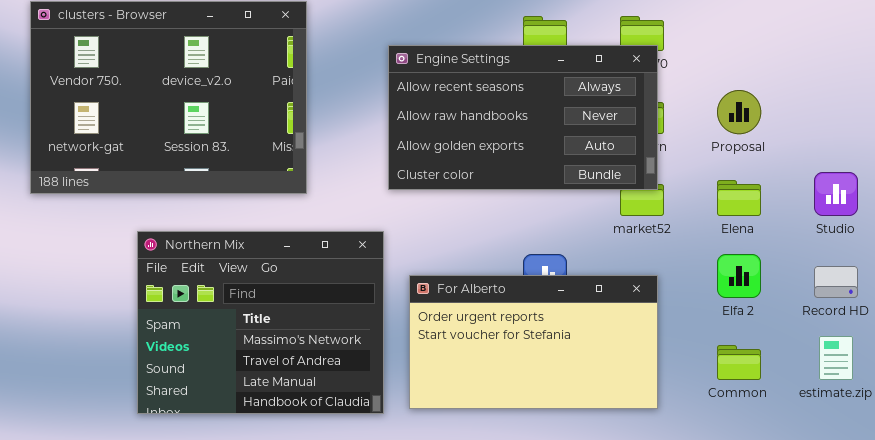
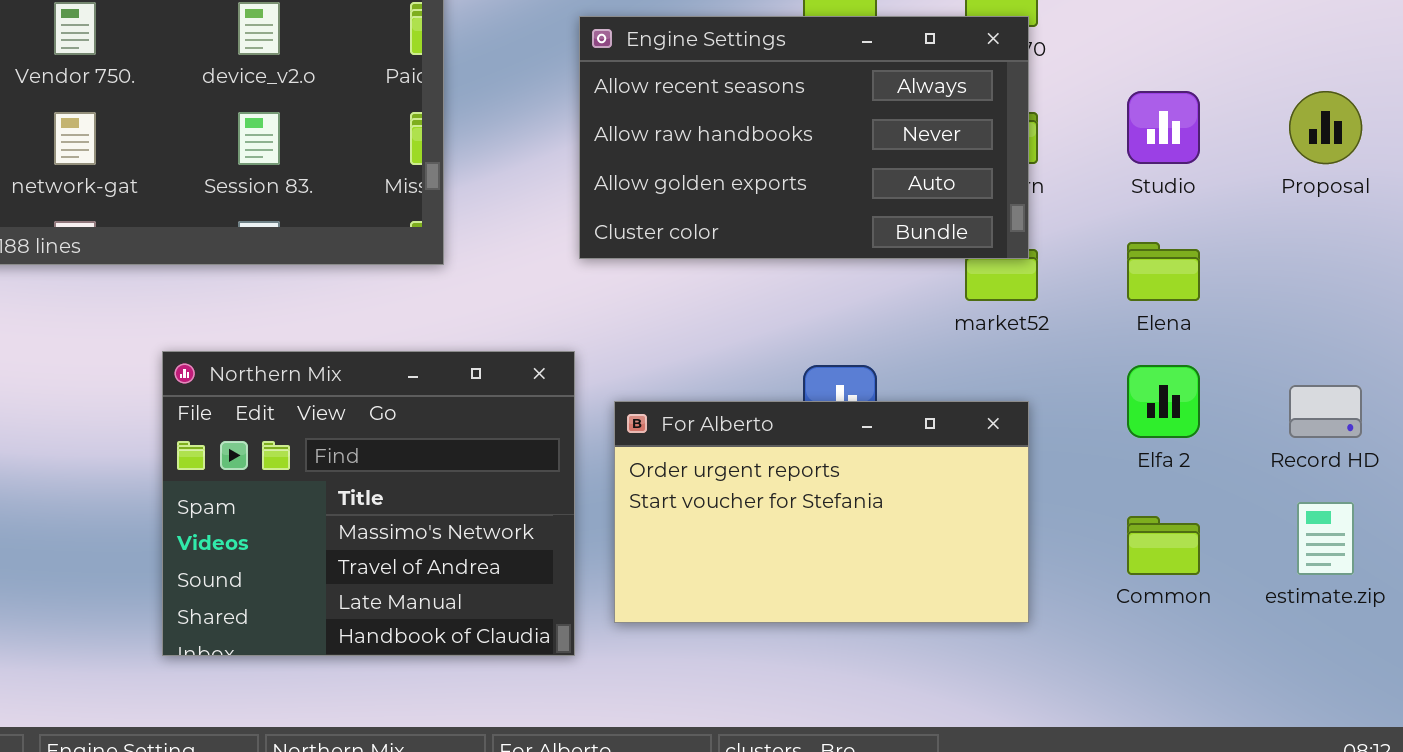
Proposal: [717,90,761,134] -> [1289,91,1362,164], moved
Studio: [814,172,858,216] -> [1127,91,1200,164], moved
Northern Mix: [137,231,384,414] -> [162,351,575,656], moved

